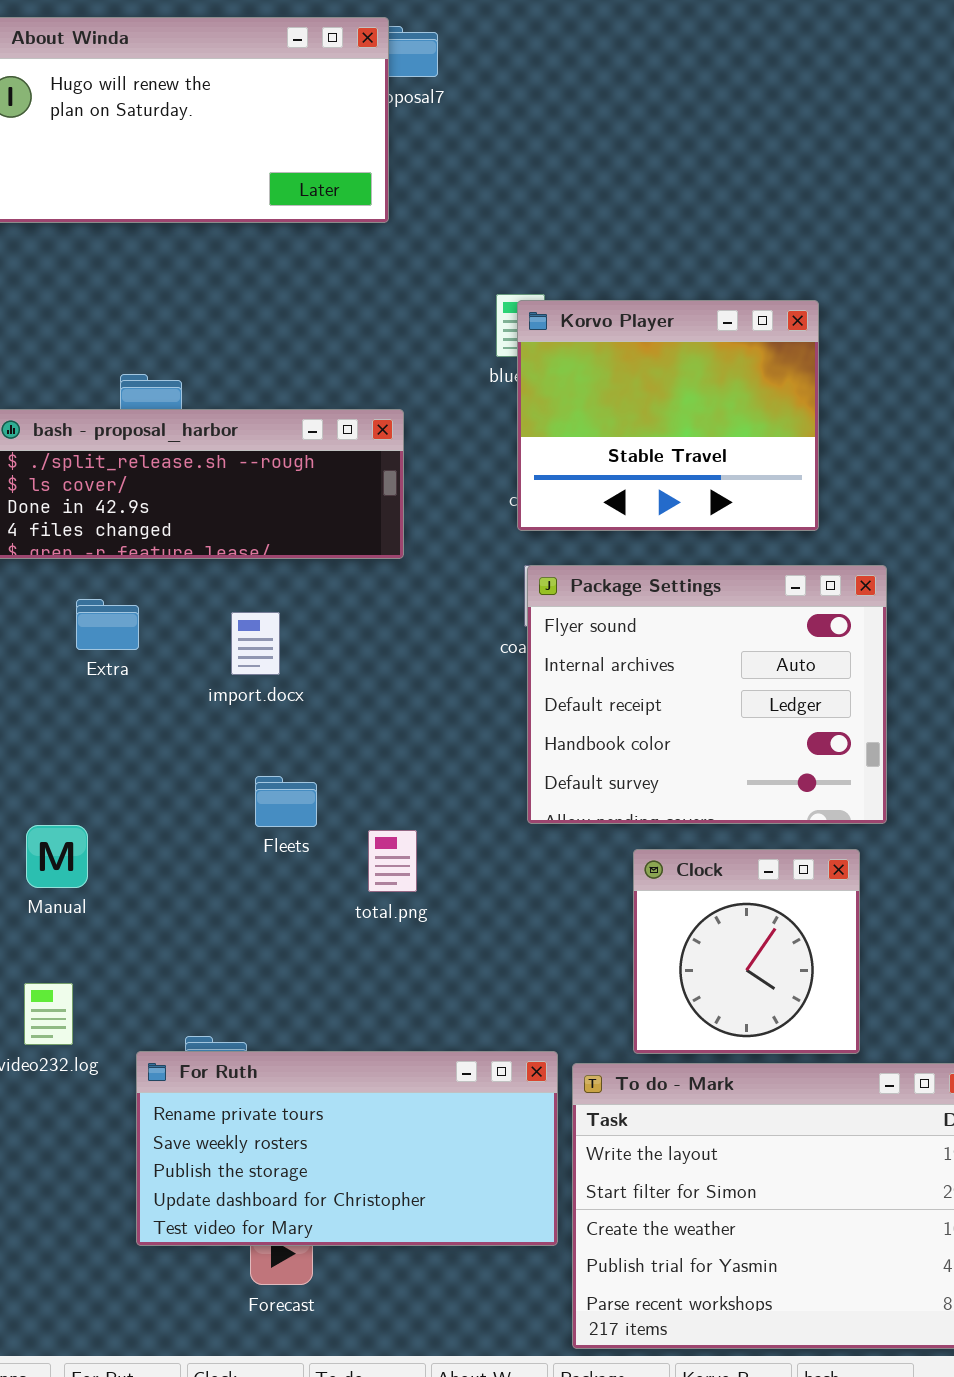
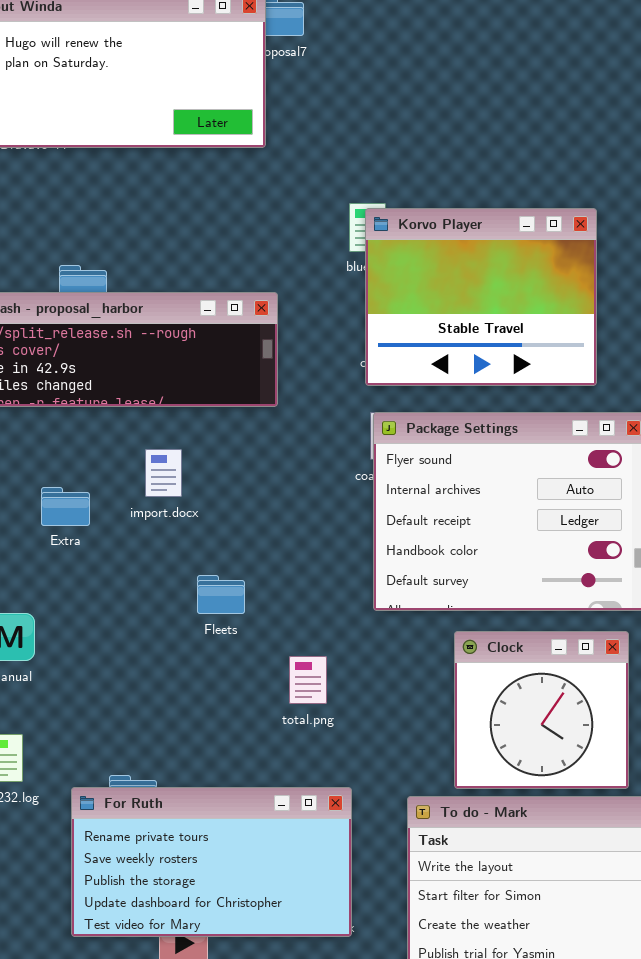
Extra: [76,599,139,650] -> [41,487,90,526], moved
Fleets: [255,776,317,827] -> [197,575,245,614], moved
total.png: [368,830,417,892] -> [289,656,327,704], moved
For Ruth: [136,1051,558,1246] -> [71,787,352,937], resized

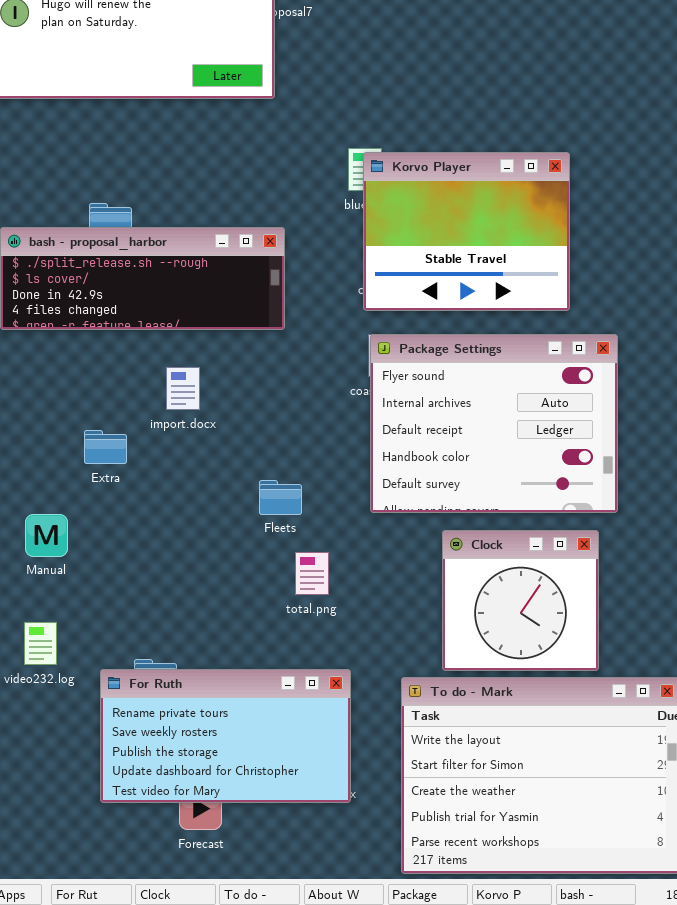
Extra: [41,487,90,526] -> [84,430,127,464], moved
Fleets: [197,575,245,614] -> [259,480,302,515], moved

